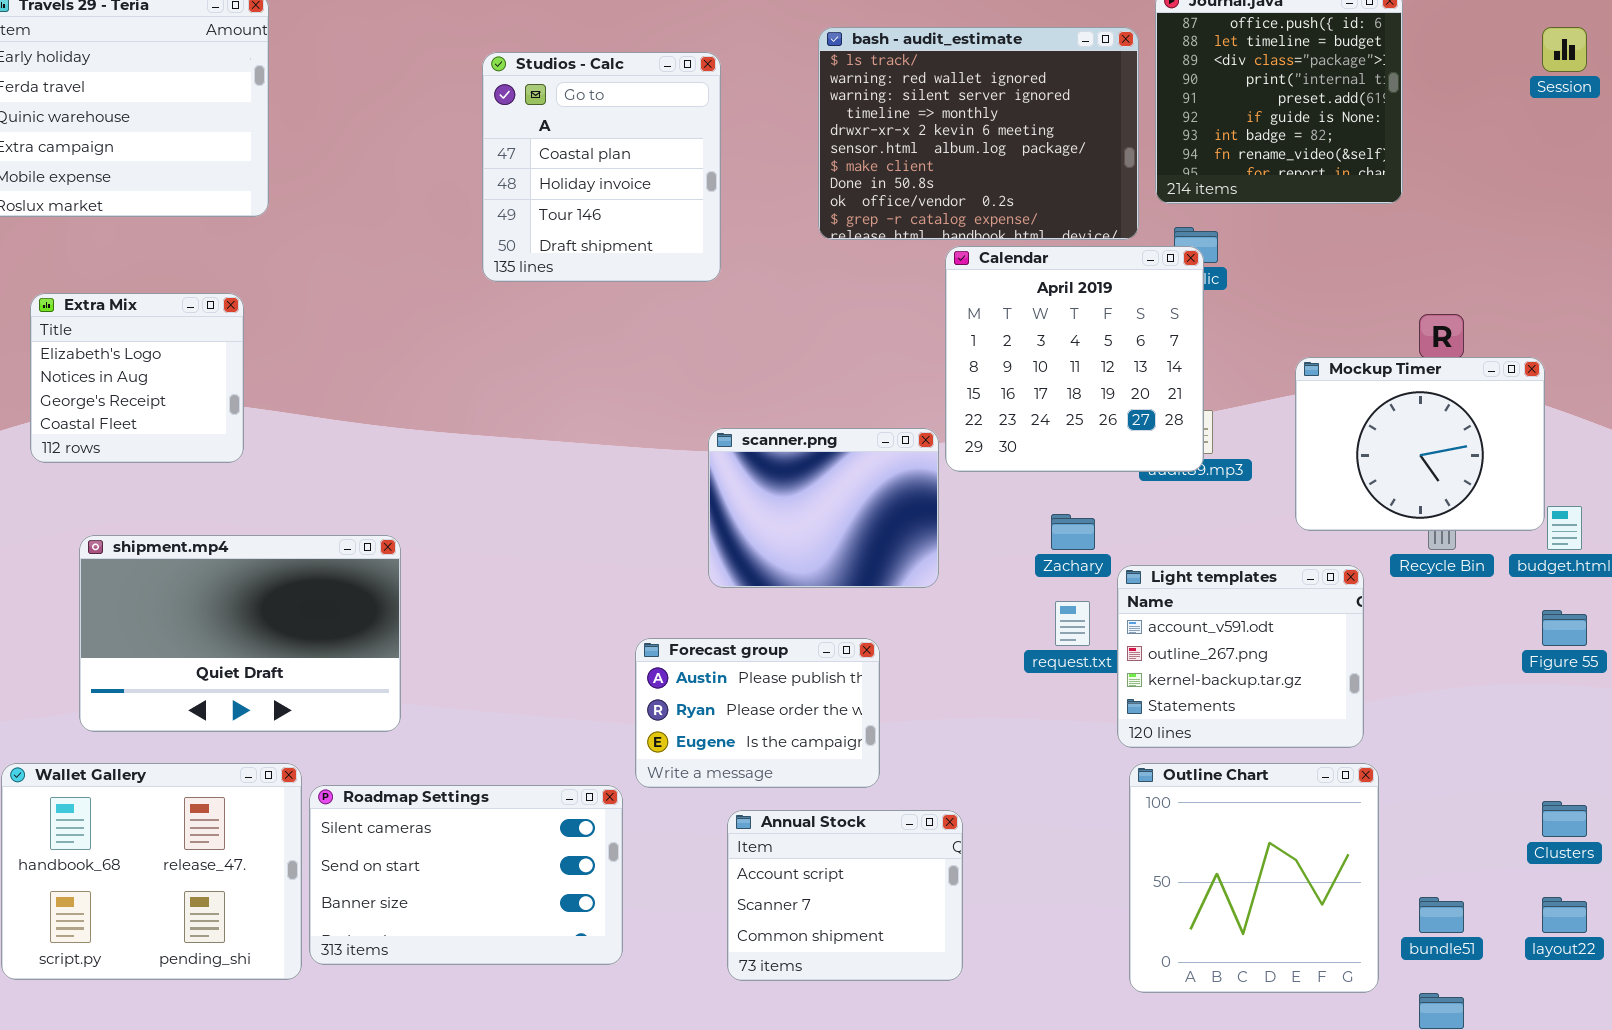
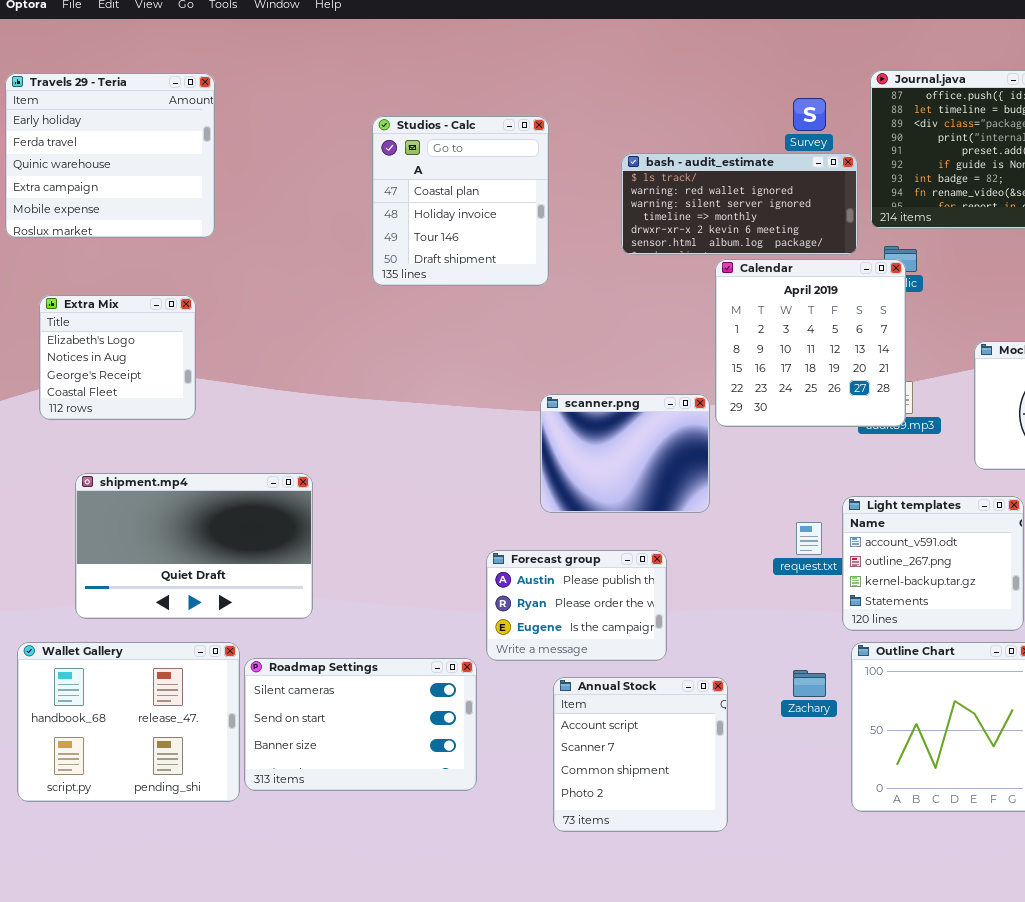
bash - audit_estimate: [818,27,1139,240] -> [621,153,858,255], resized
Zachary: [1051,514,1095,550] -> [793,670,826,697], moved
Annual Stock: [727,810,963,981] -> [553,677,728,832], resized

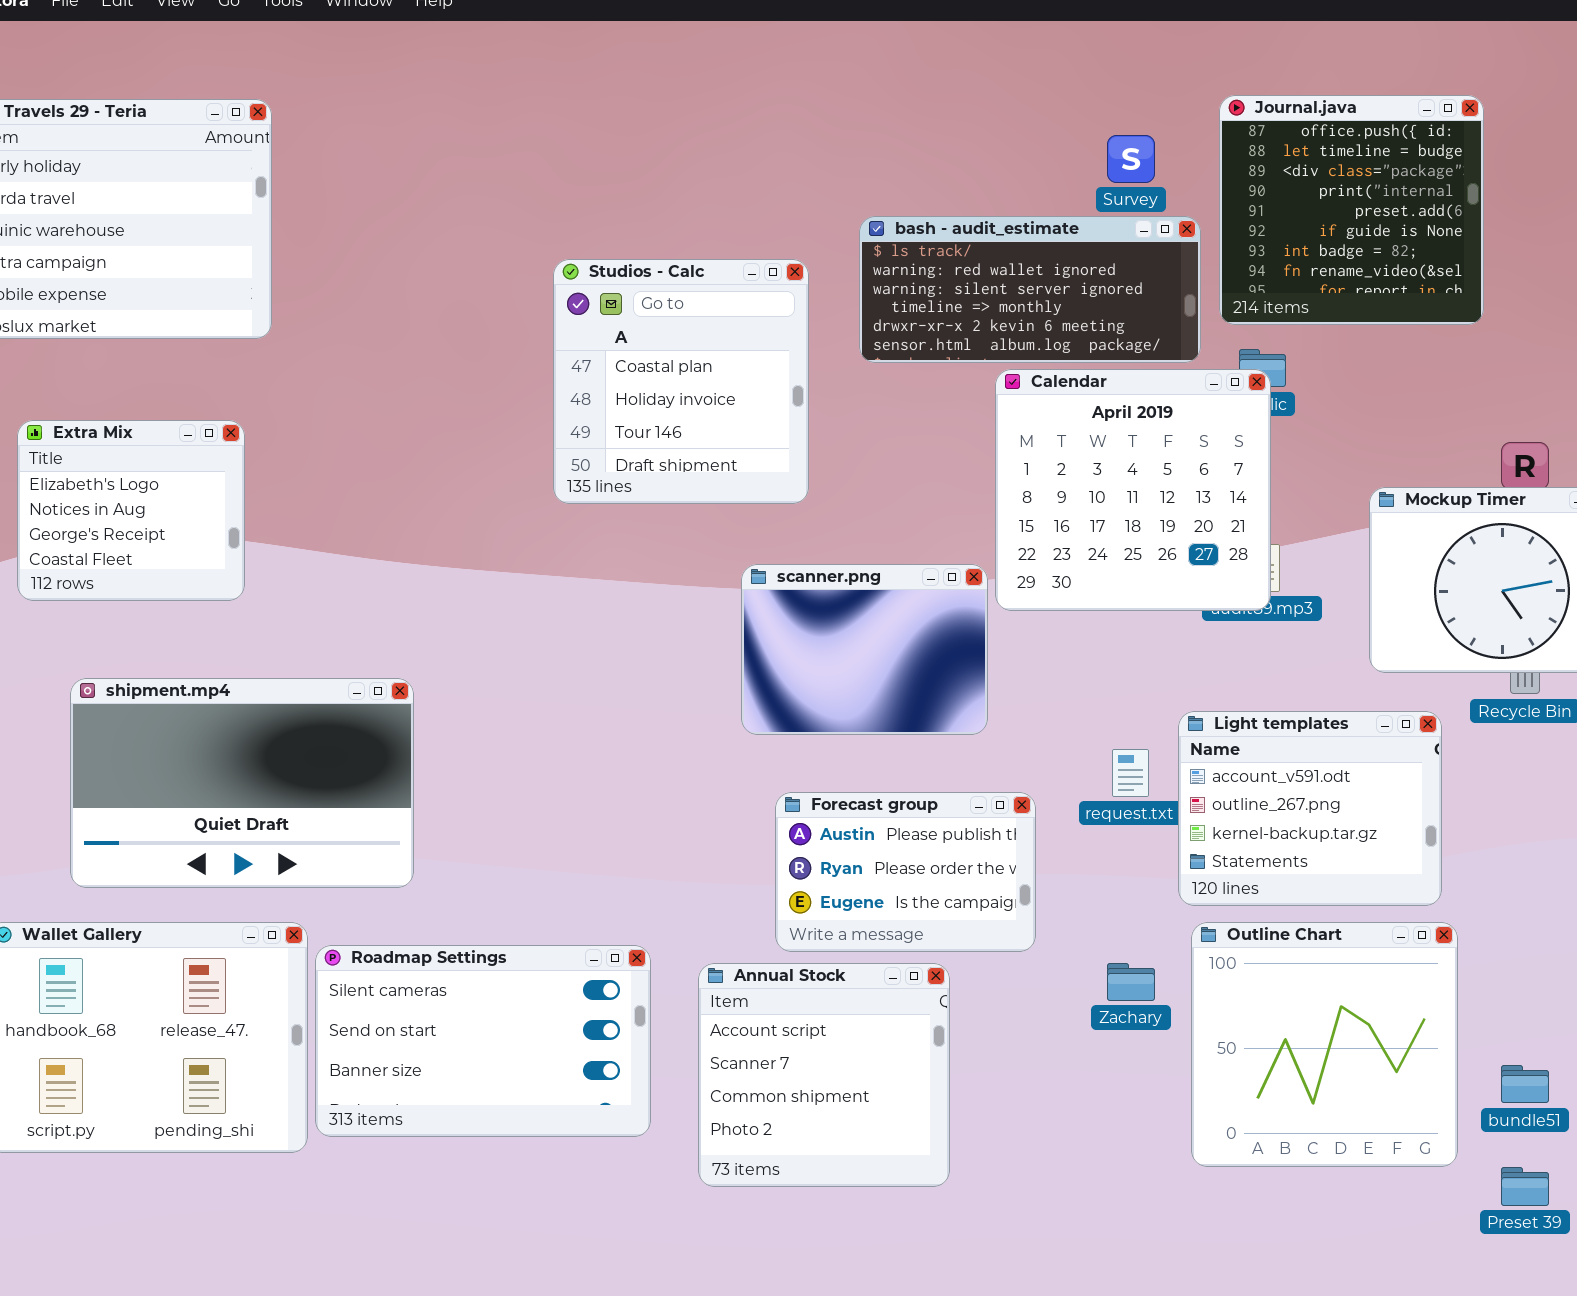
Studios - Calc: [372,116,549,286] -> [553,259,809,504], moved
Forecast group: [486,550,667,661] -> [775,792,1036,952], moved
Annual Stock: [553,677,728,832] -> [698,963,950,1187], moved

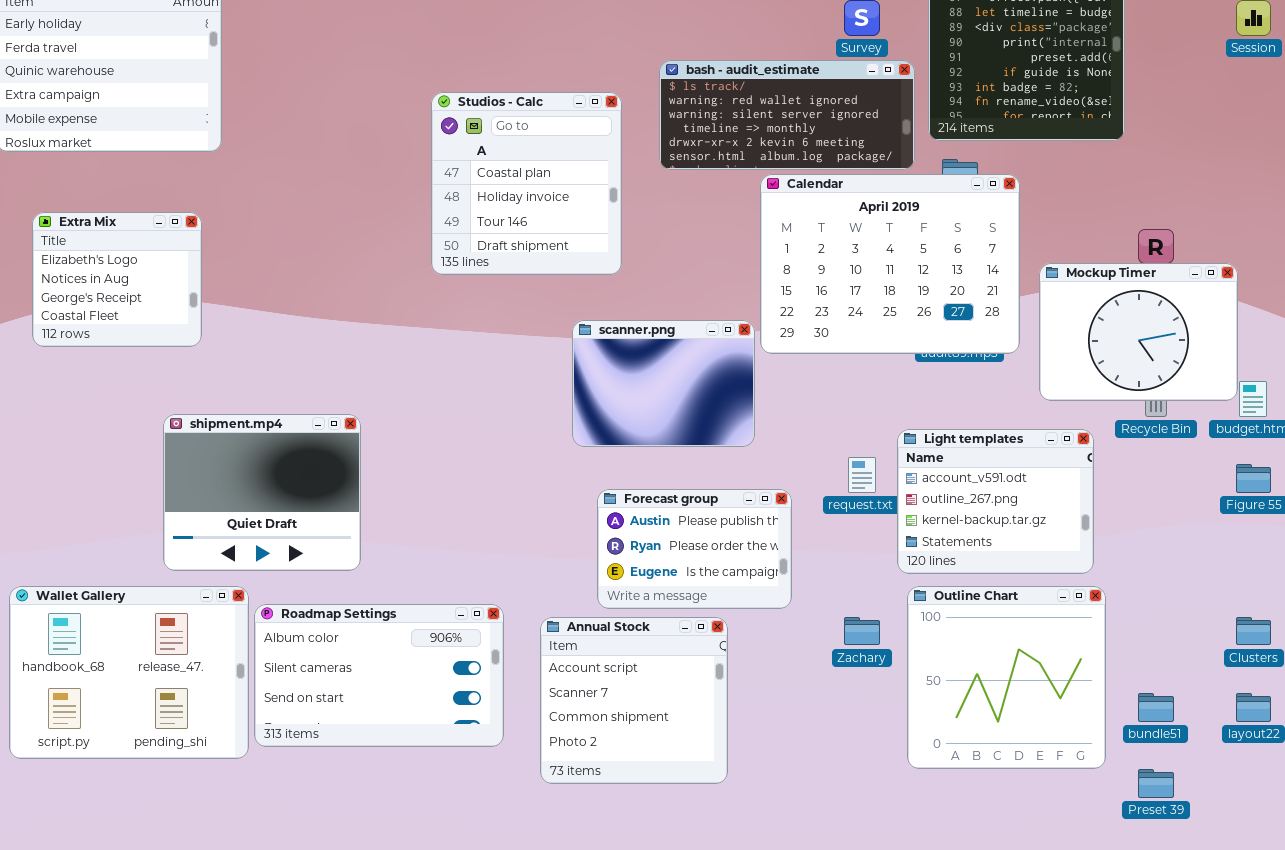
Calendar: [995,369,1271,611] -> [760,174,1020,354], resized
shipment.mp4: [70,678,414,888] -> [163,414,361,571], moved, resized
Roadmap Settings: [315,945,651,1137] -> [254,604,504,747], scrolled up 1 row

